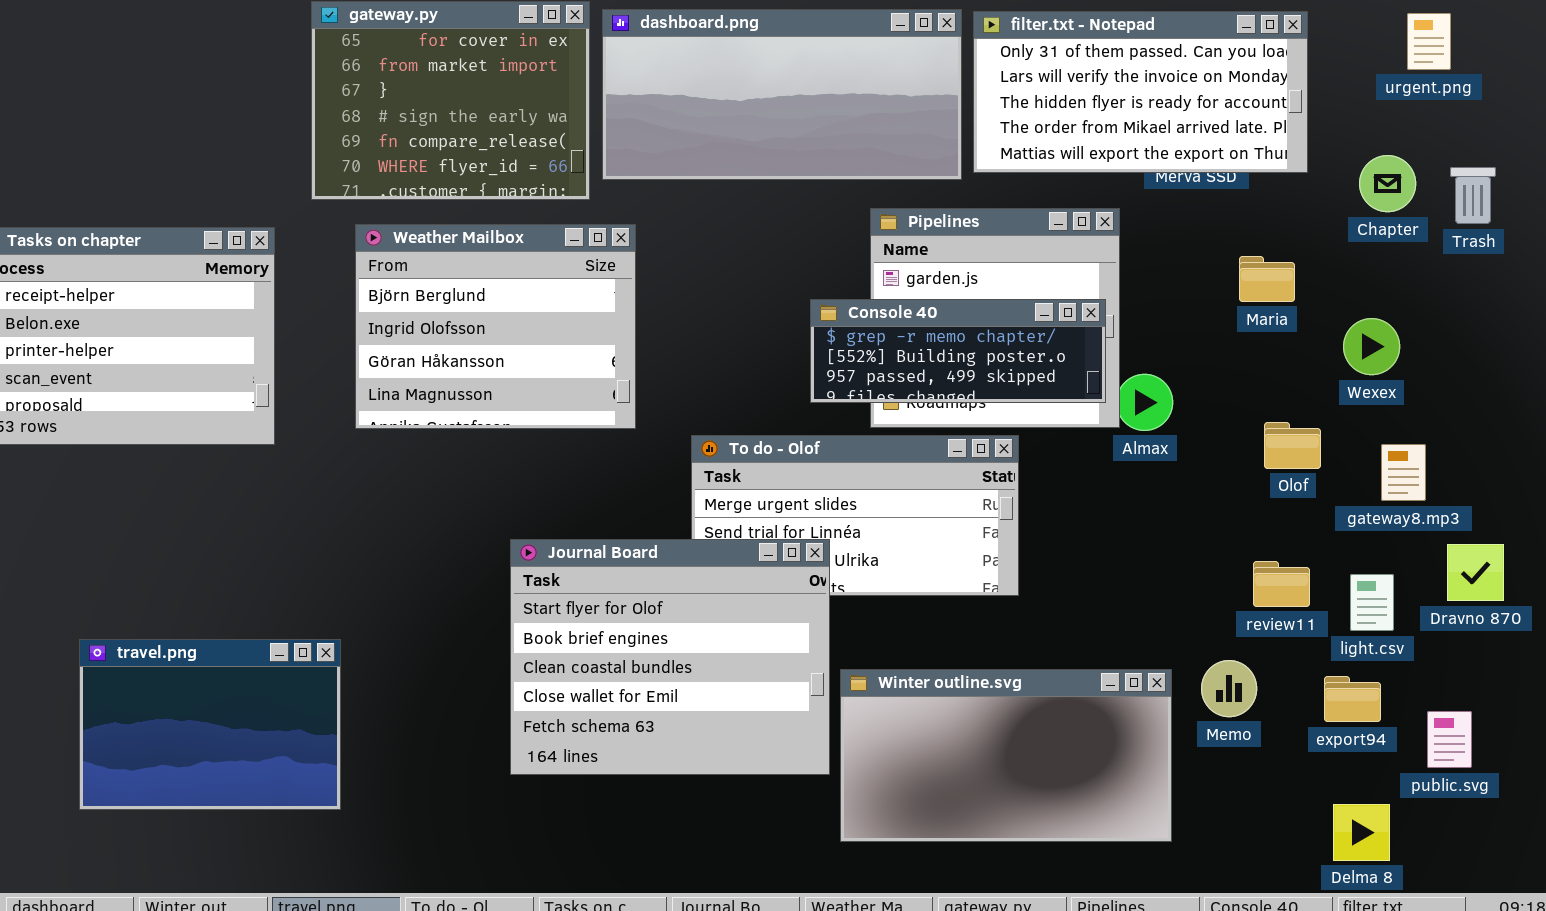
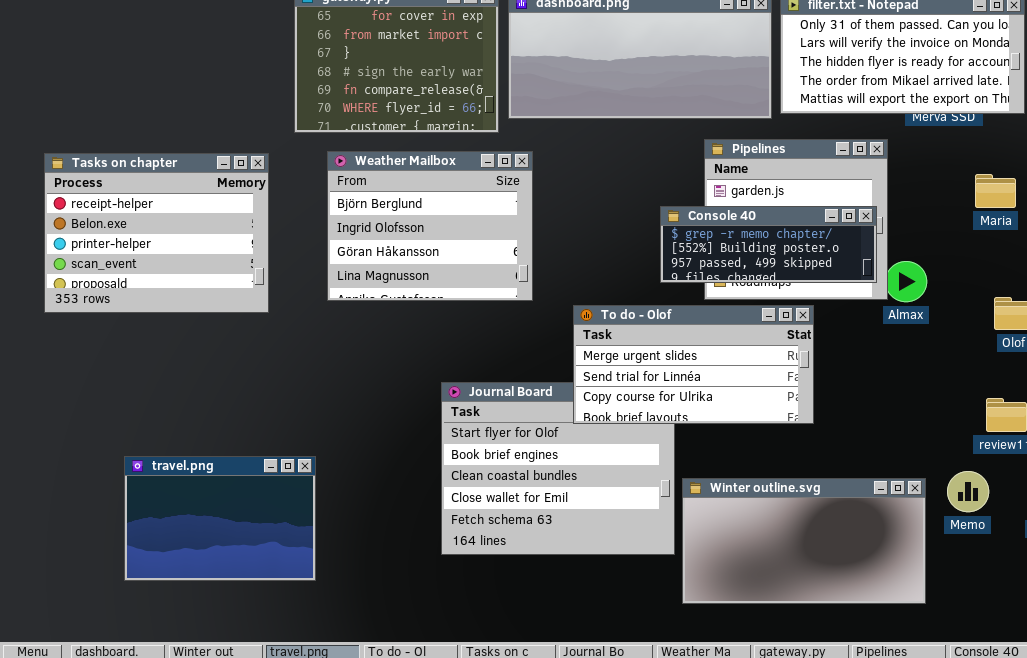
To do - Olof: [691,435,1019,596] -> [573,305,814,424], raised

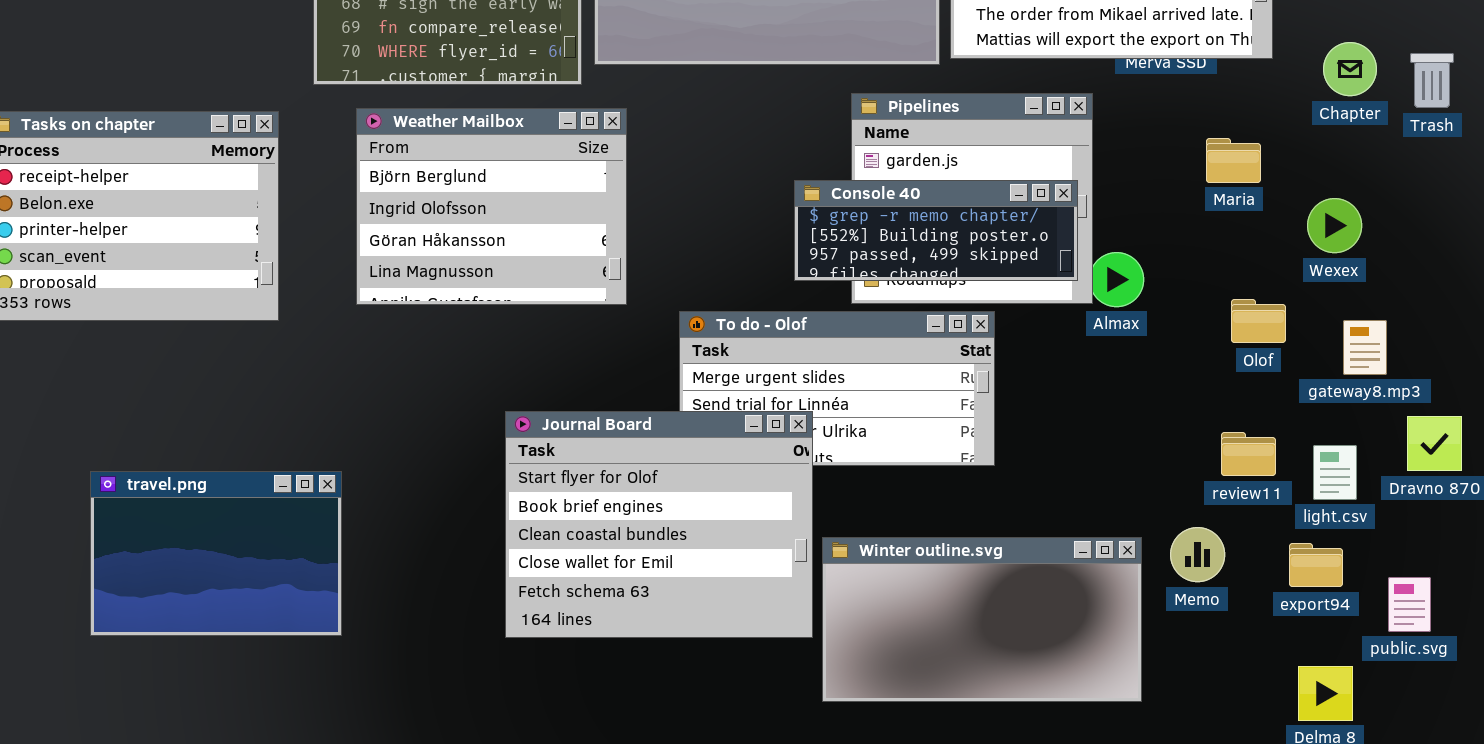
Journal Board: [441,382,675,555] -> [505,411,813,638], raised
travel.png: [124,456,316,581] -> [90,471,342,636], moved

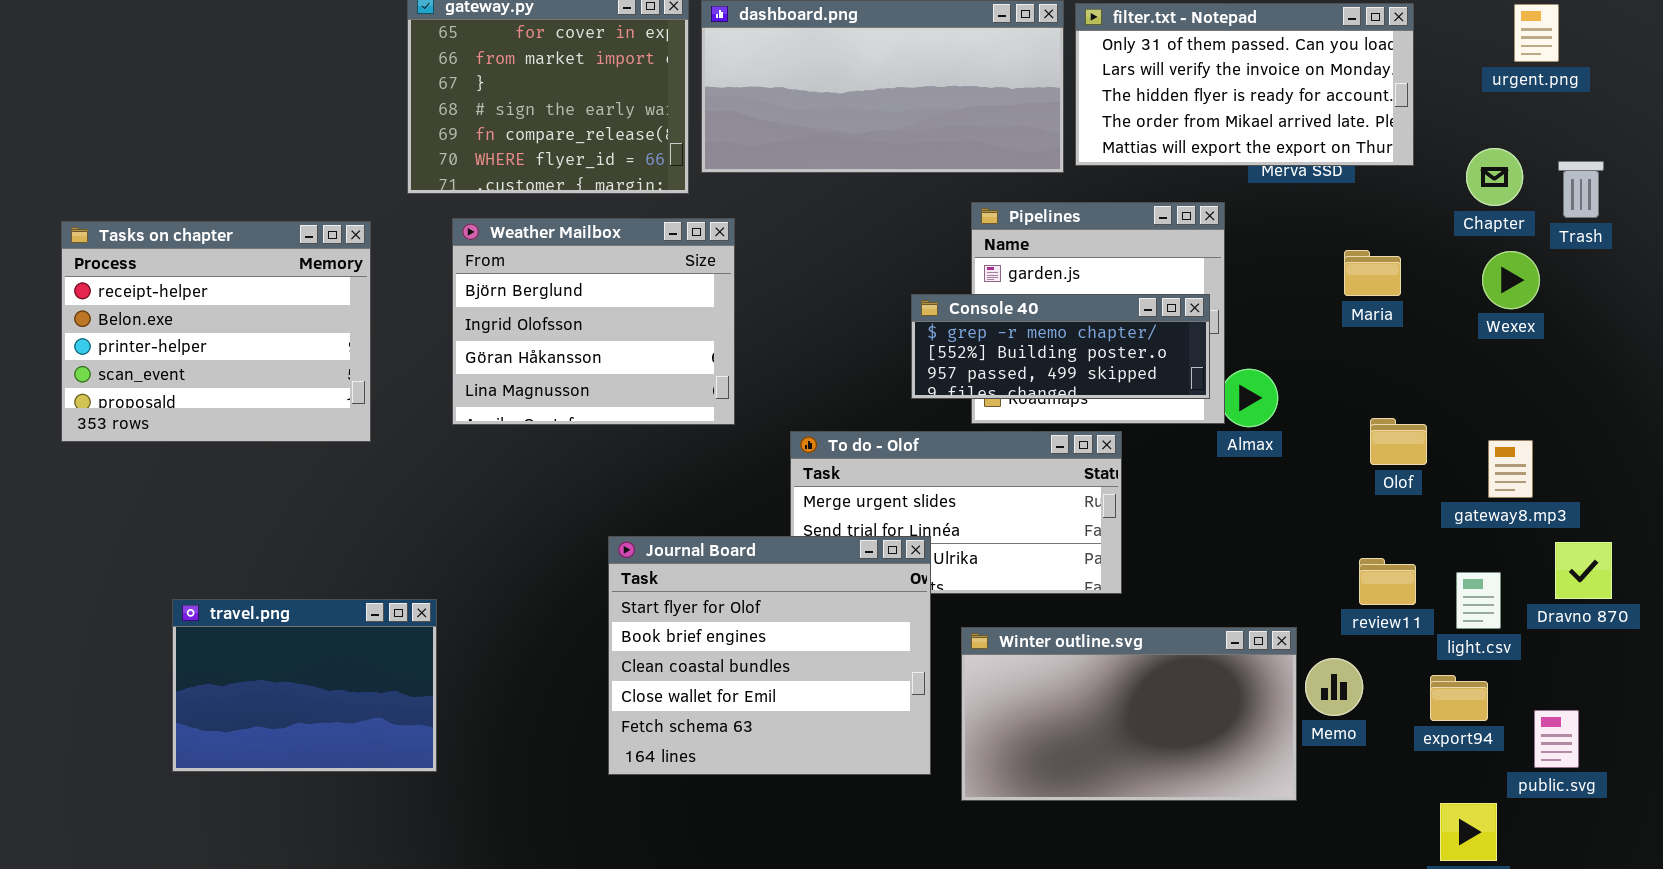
Wexex: [1307,198,1362,253] -> [1482,251,1540,309], moved
Winter outline.svg: [822,537,1142,702] -> [961,627,1297,801], moved

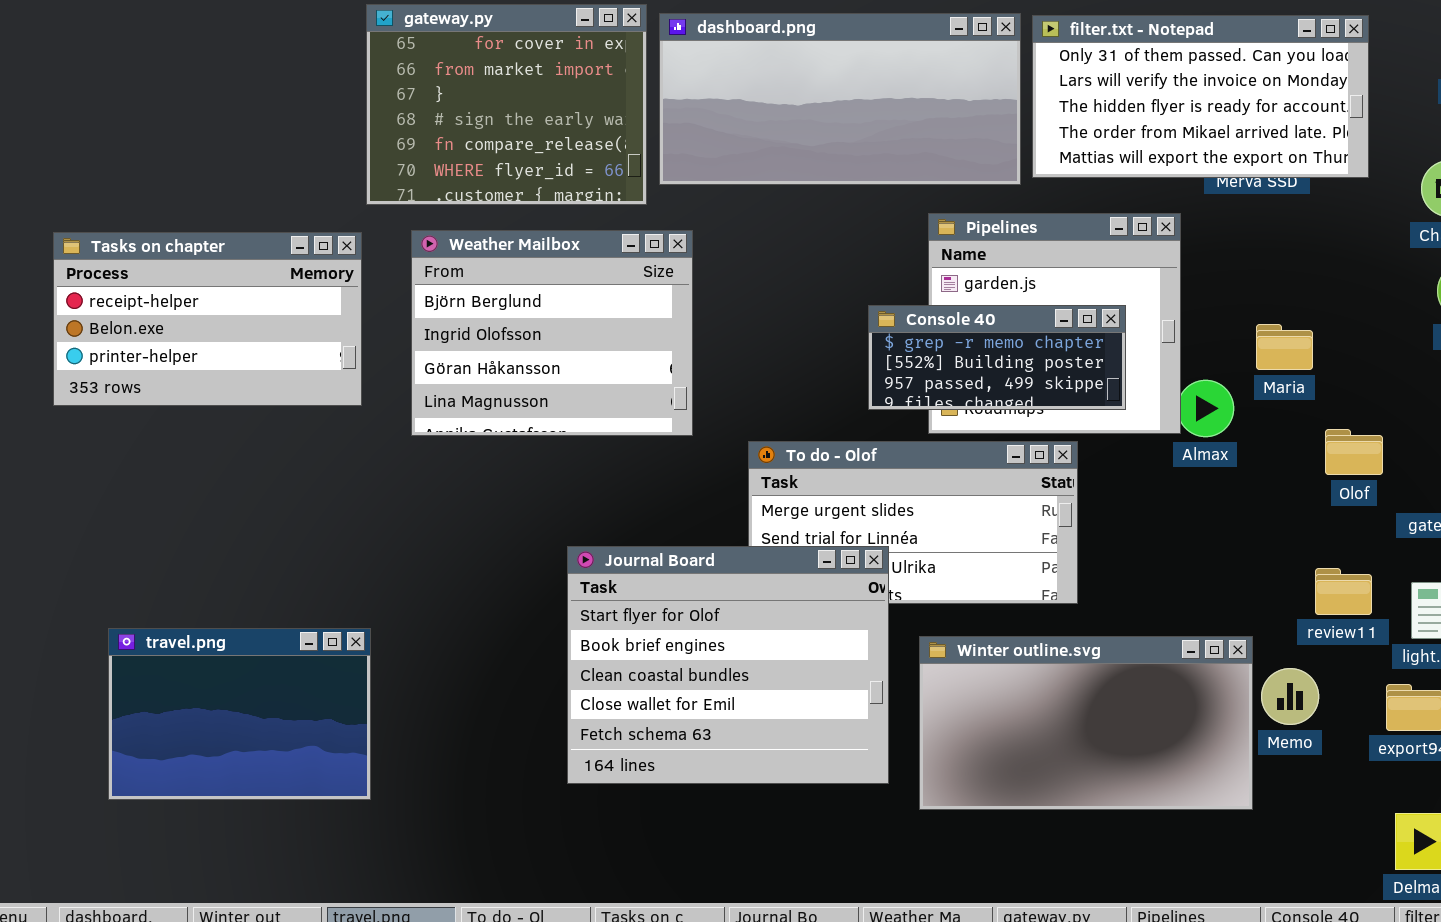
Tasks on chapter: [61,221,371,442] -> [53,232,362,406], moved, resized
Maria: [1344,250,1401,296] -> [1256,324,1313,370], moved
Console 40: [911,294,1210,399] -> [868,305,1126,410], resized
travel.png: [172,599,437,772] -> [108,628,371,800], moved

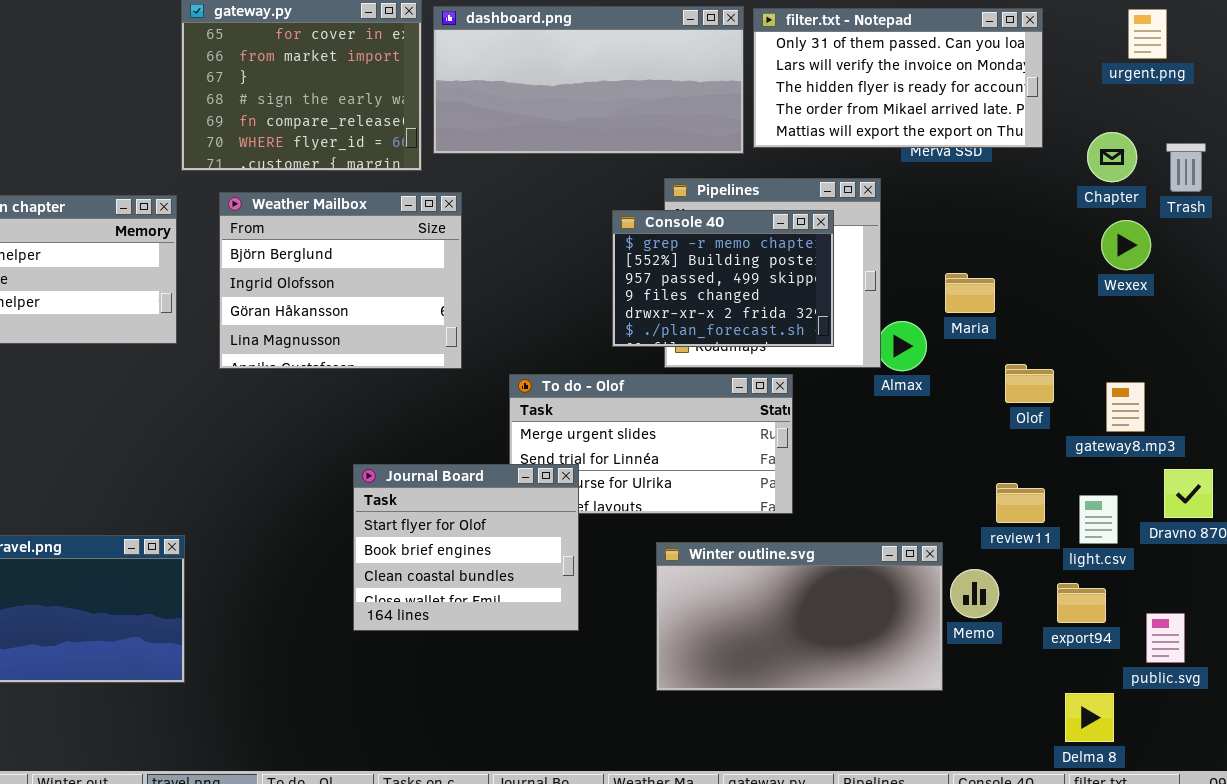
Console 40: [868,305,1126,410] -> [612,210,834,347], resized
Journal Board: [567,546,889,784] -> [353,464,579,631], resized

